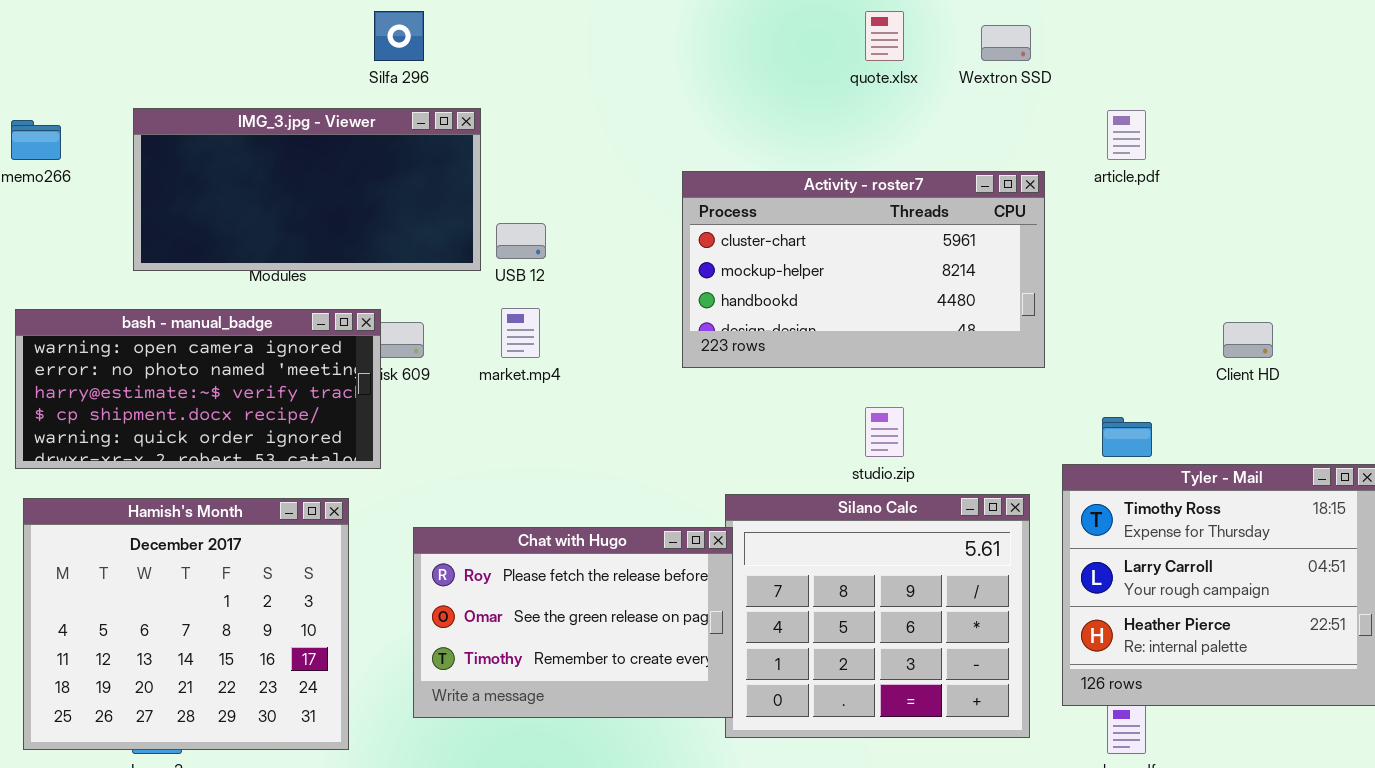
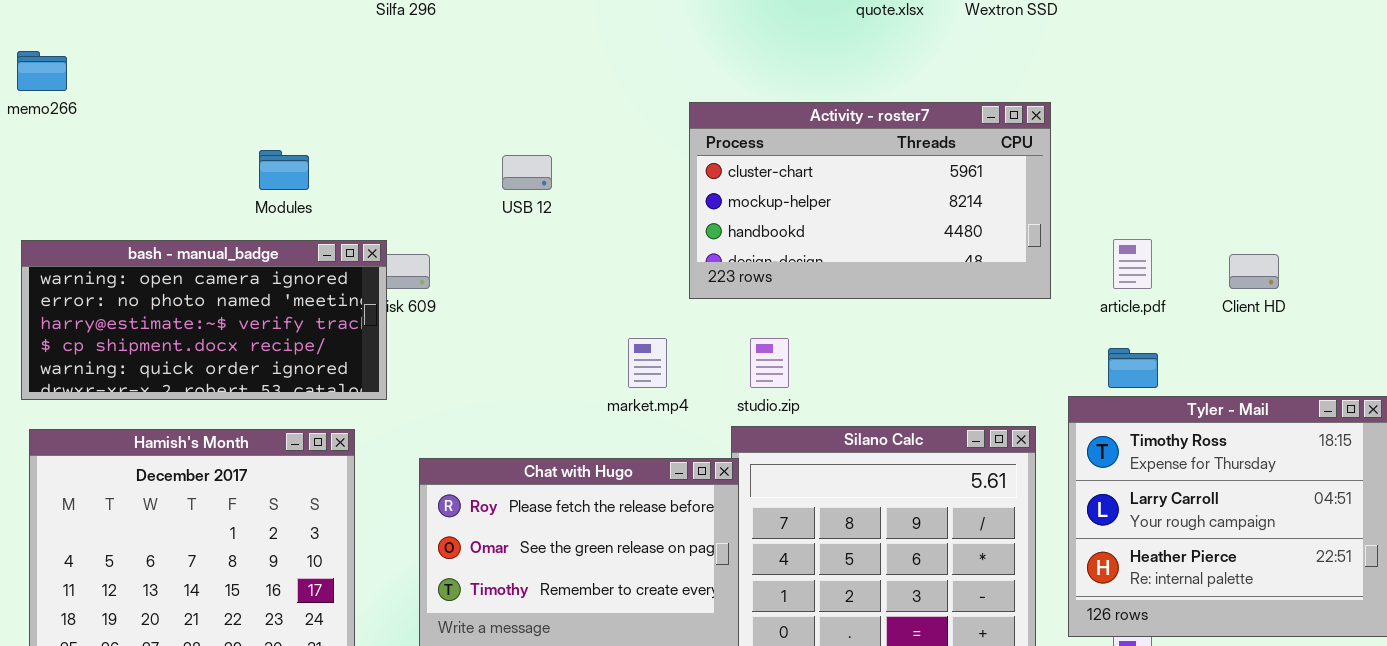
IMG_3.jpg - Viewer: [133,108,481,271] -> none, closed
article.pdf: [1107,110,1146,160] -> [1113,239,1152,289], moved
market.mp4: [501,308,540,358] -> [628,338,667,388], moved
studio.zip: [865,407,904,457] -> [750,338,789,388], moved

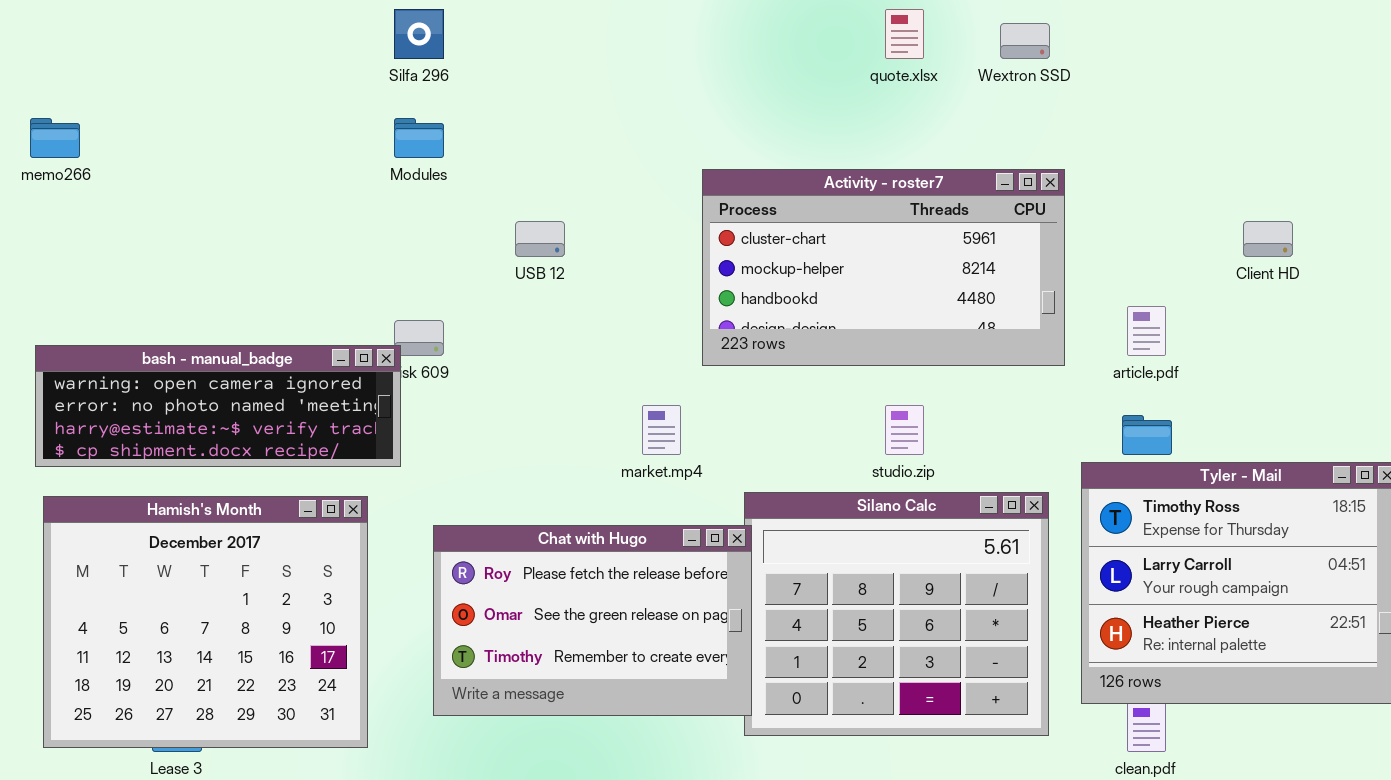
Modules: [259,150,309,190] -> [394,118,444,158], moved
bash - manual_badge: [21,240,387,400] -> [35,345,401,467], resized
Client HD: [1229,254,1279,289] -> [1243,221,1293,257], moved
studio.zip: [750,338,789,388] -> [885,405,924,455], moved

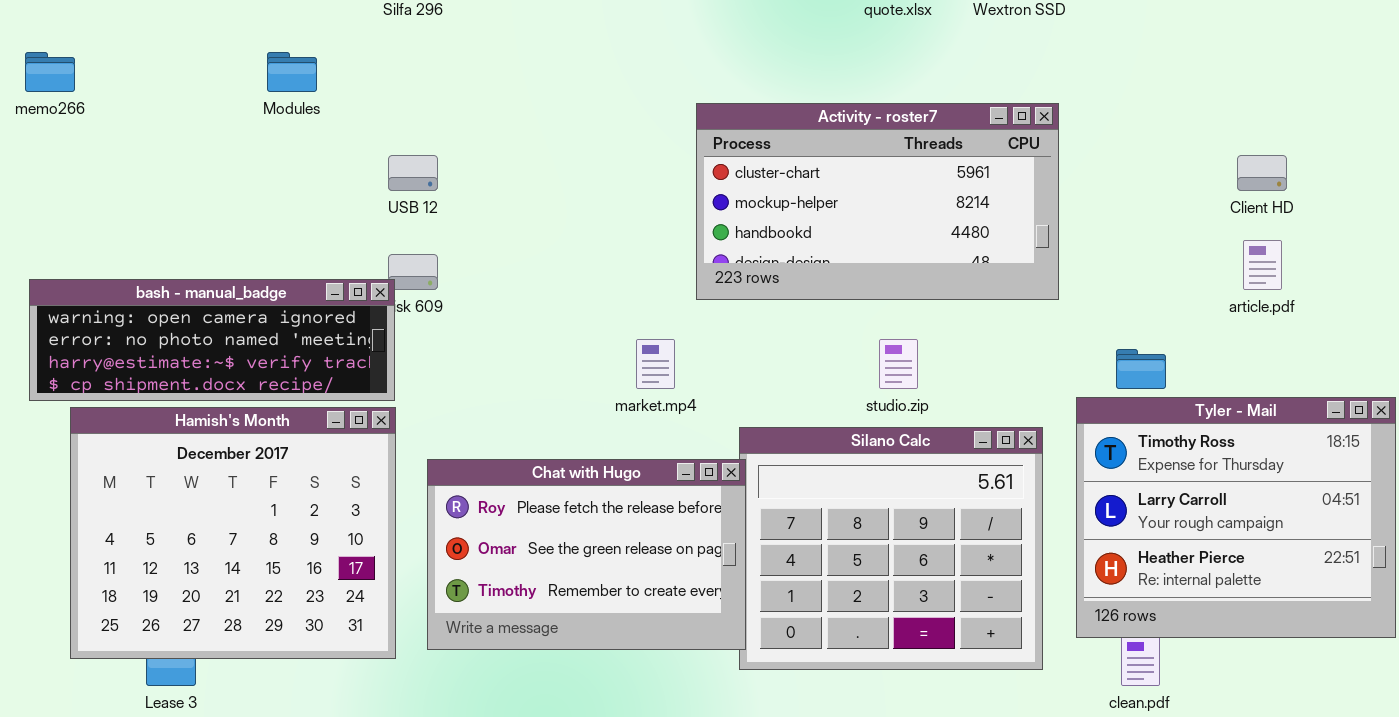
Modules: [394,118,444,158] -> [267,52,317,92], moved
USB 12: [515,221,565,257] -> [388,155,438,191], moved
article.pdf: [1127,306,1166,356] -> [1243,240,1282,290], moved
Hamish's Month: [43,496,368,748] -> [70,407,396,659], moved

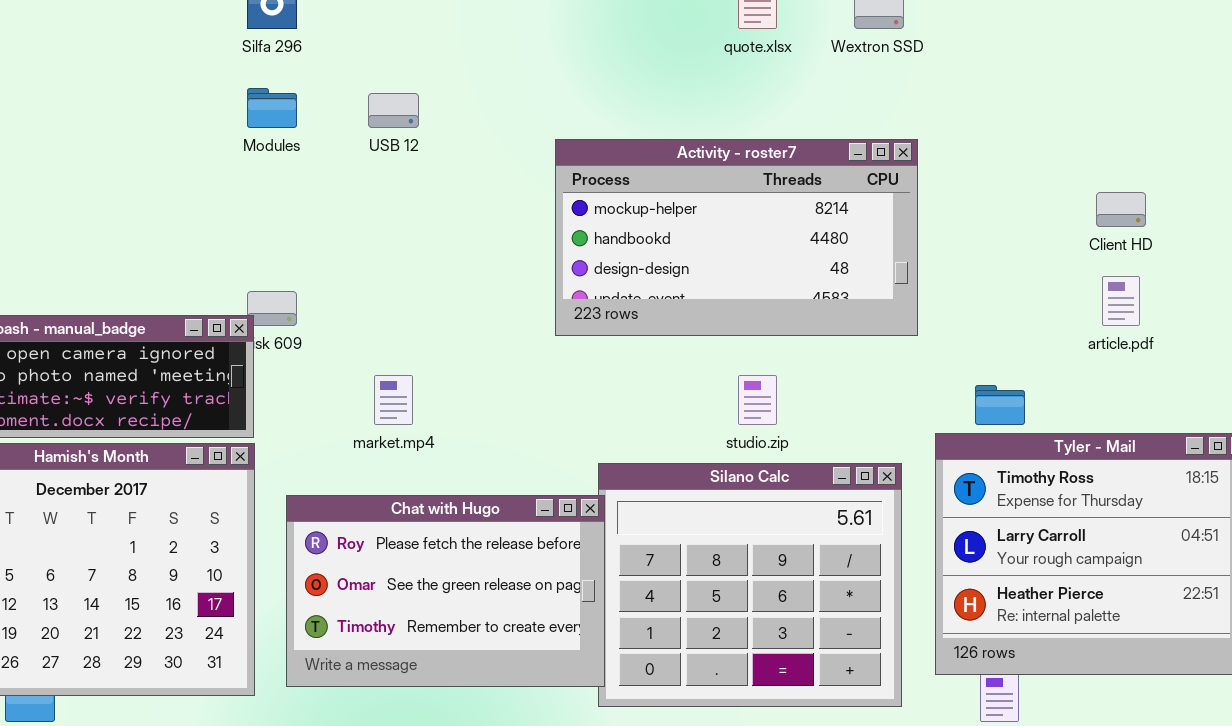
Modules: [267,52,317,92] -> [247,88,297,128], moved
Activity - roster7: [696,103,1059,300] -> [555,139,918,336], scrolled down 1 row
USB 12: [388,155,438,191] -> [368,93,419,128], moved
market.mp4: [636,339,675,389] -> [374,375,413,425], moved

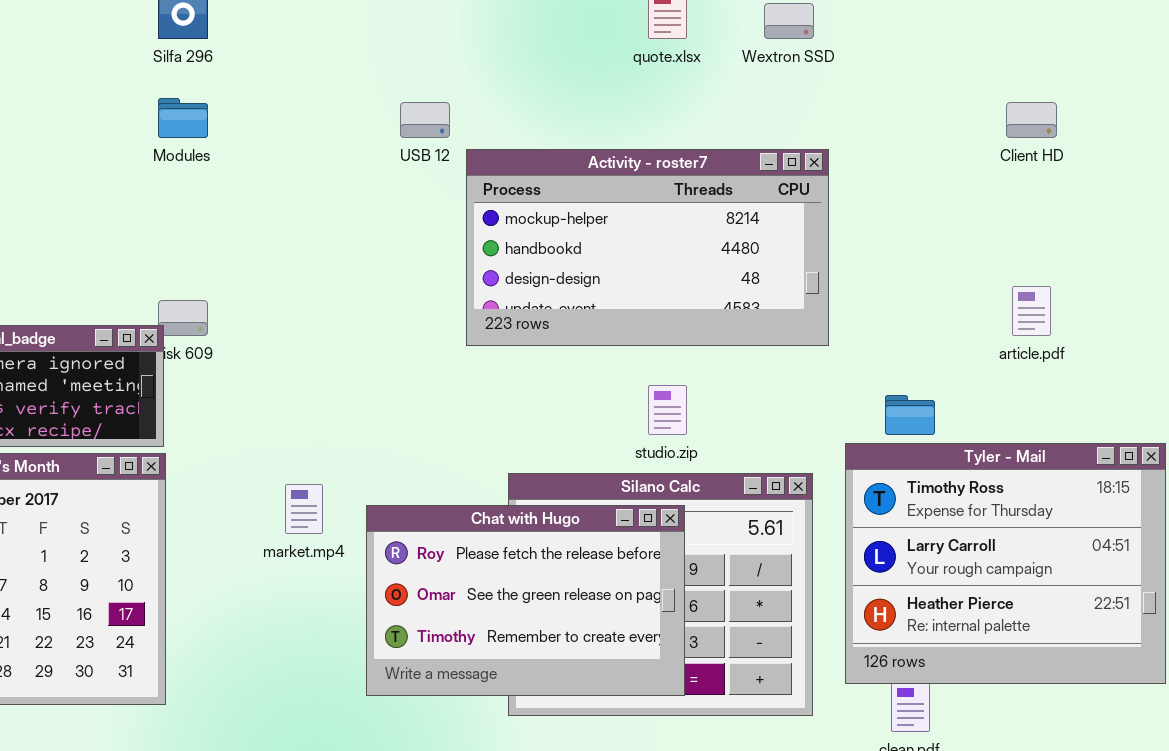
USB 12: [368,93,419,128] -> [400,102,450,138], moved
Client HD: [1096,192,1146,227] -> [1006,102,1057,138], moved
market.mp4: [374,375,413,425] -> [285,484,323,534], moved
Chat with Hugo: [286,495,605,687] -> [366,505,685,696], moved

